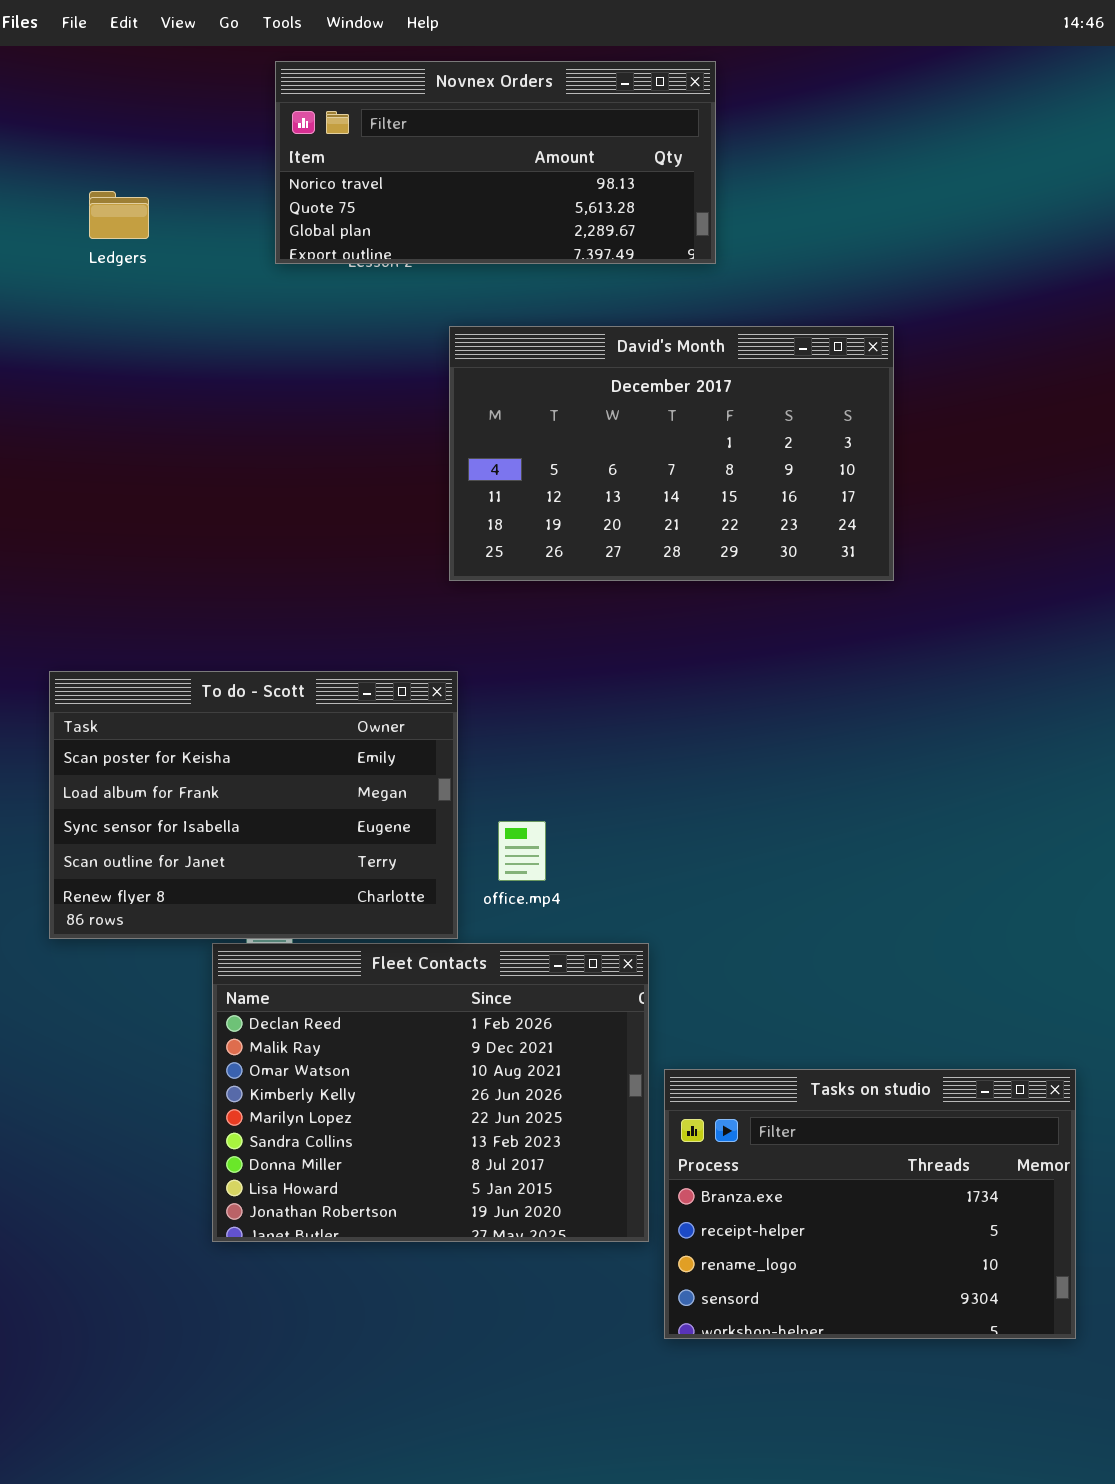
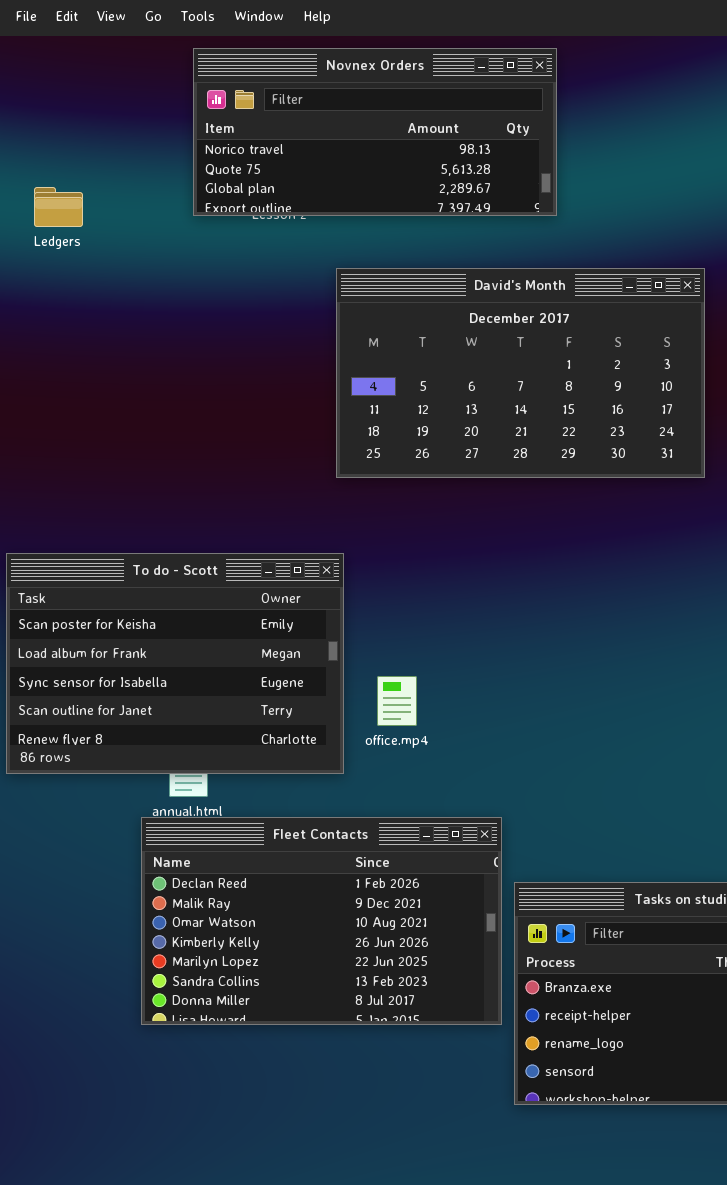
Ledgers: [89,191,149,239] -> [34,187,83,227], moved
Fleet Contacts: [212,943,649,1242] -> [141,817,502,1025], resized

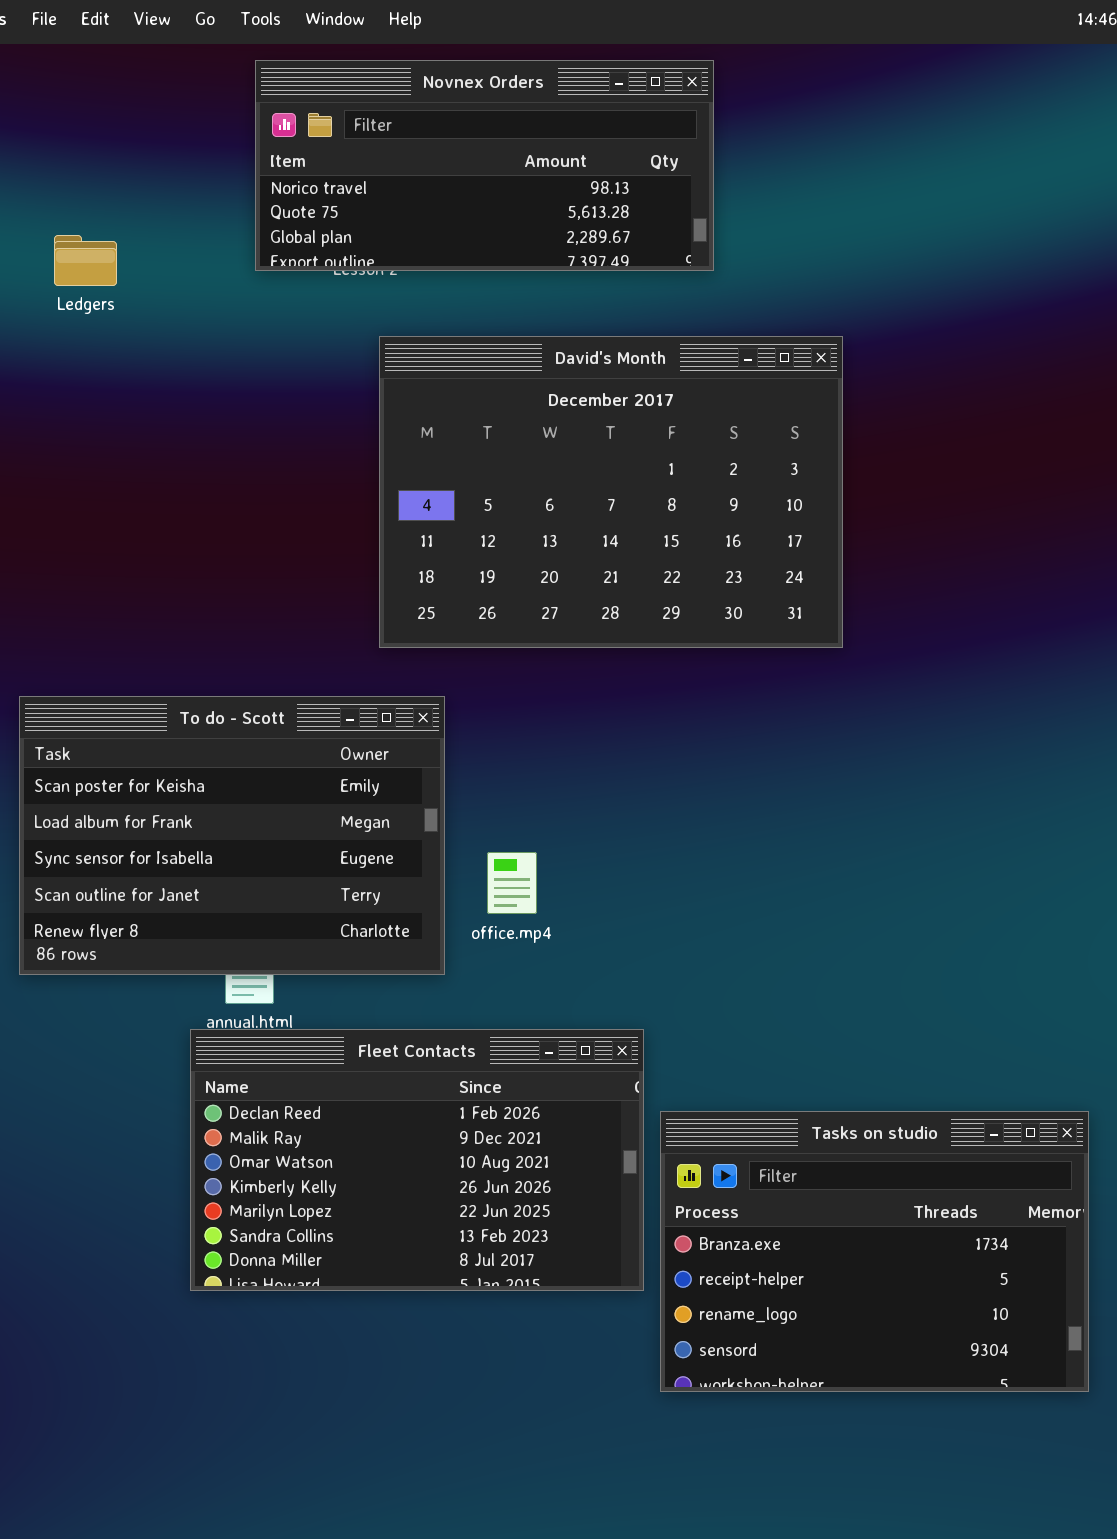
David's Month: [336,268,705,478] -> [379,336,843,648], moved, resized

